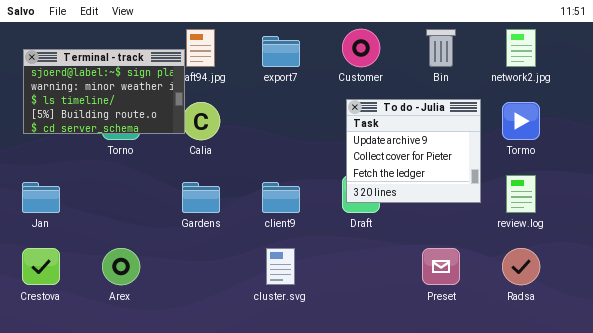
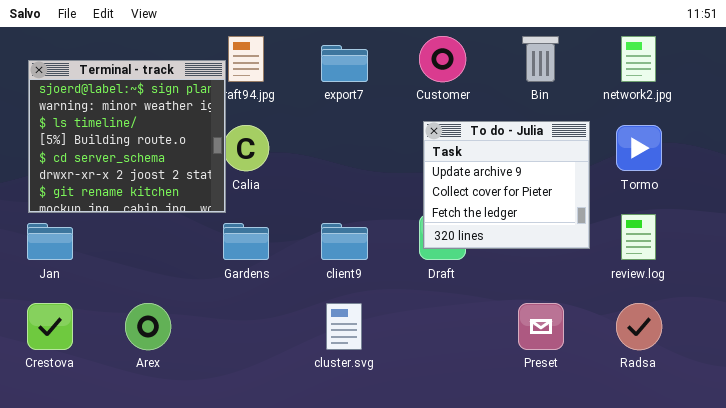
Terminal - track: [23,49,185,134] -> [28,60,226,213], resized

